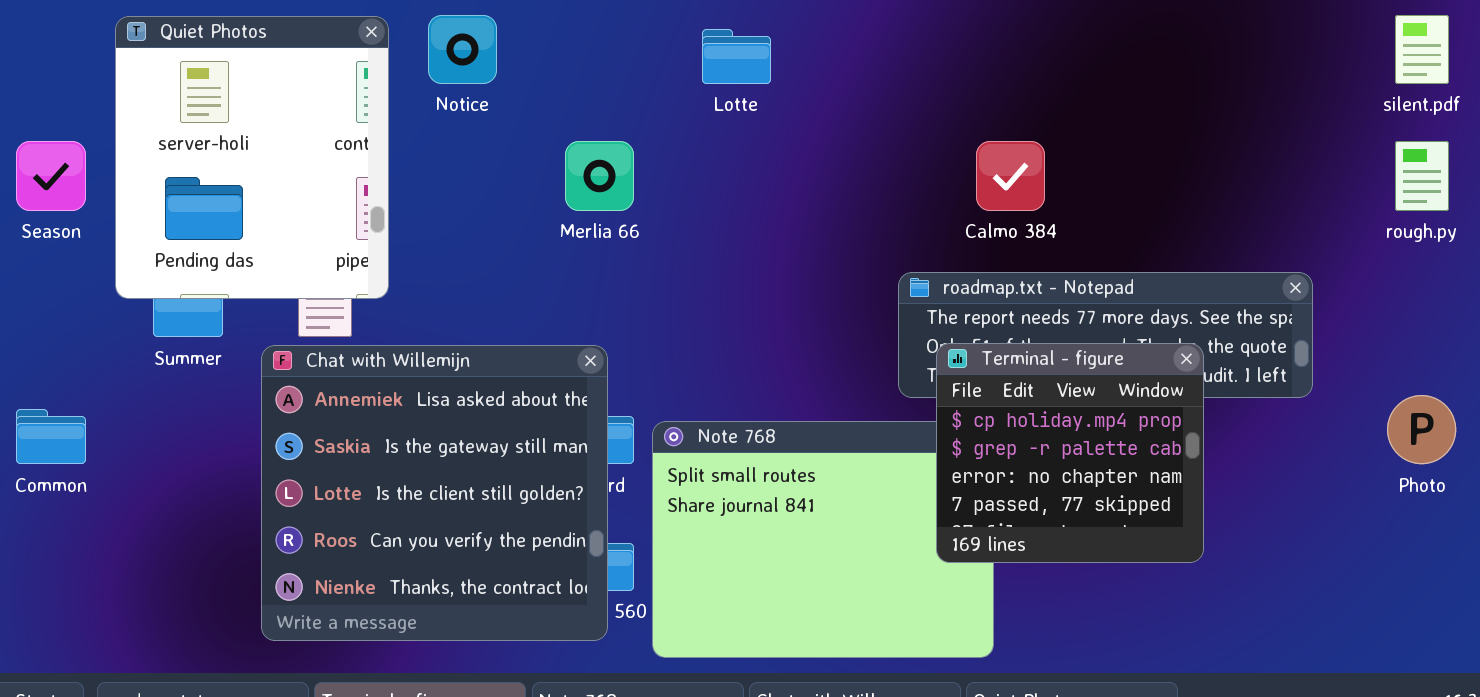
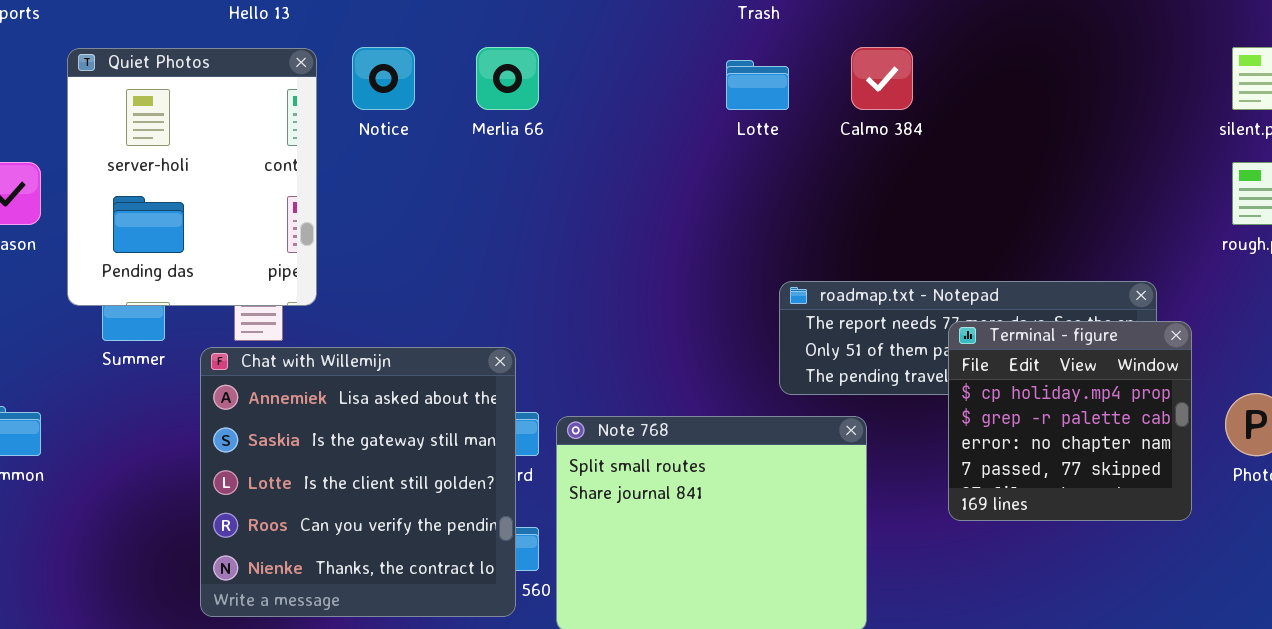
Lotte: [702,29,771,84] -> [726,60,789,110], moved
Merlia 66: [565,141,634,211] -> [476,47,539,110], moved
Calmo 384: [976,141,1045,211] -> [851,47,913,110], moved
Terminal - figure: [936,343,1204,563] -> [948,321,1192,521], moved

